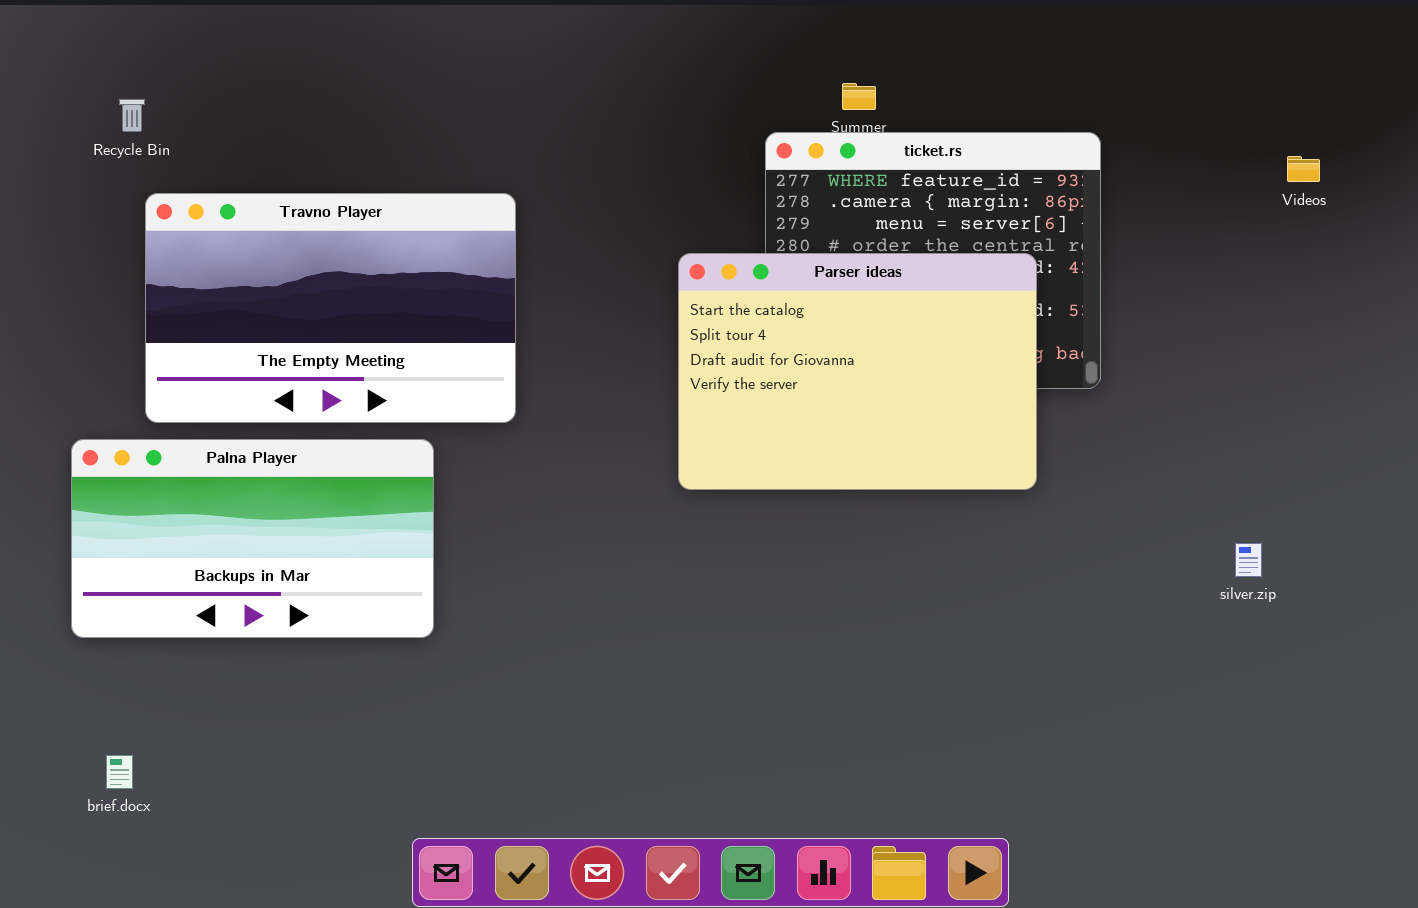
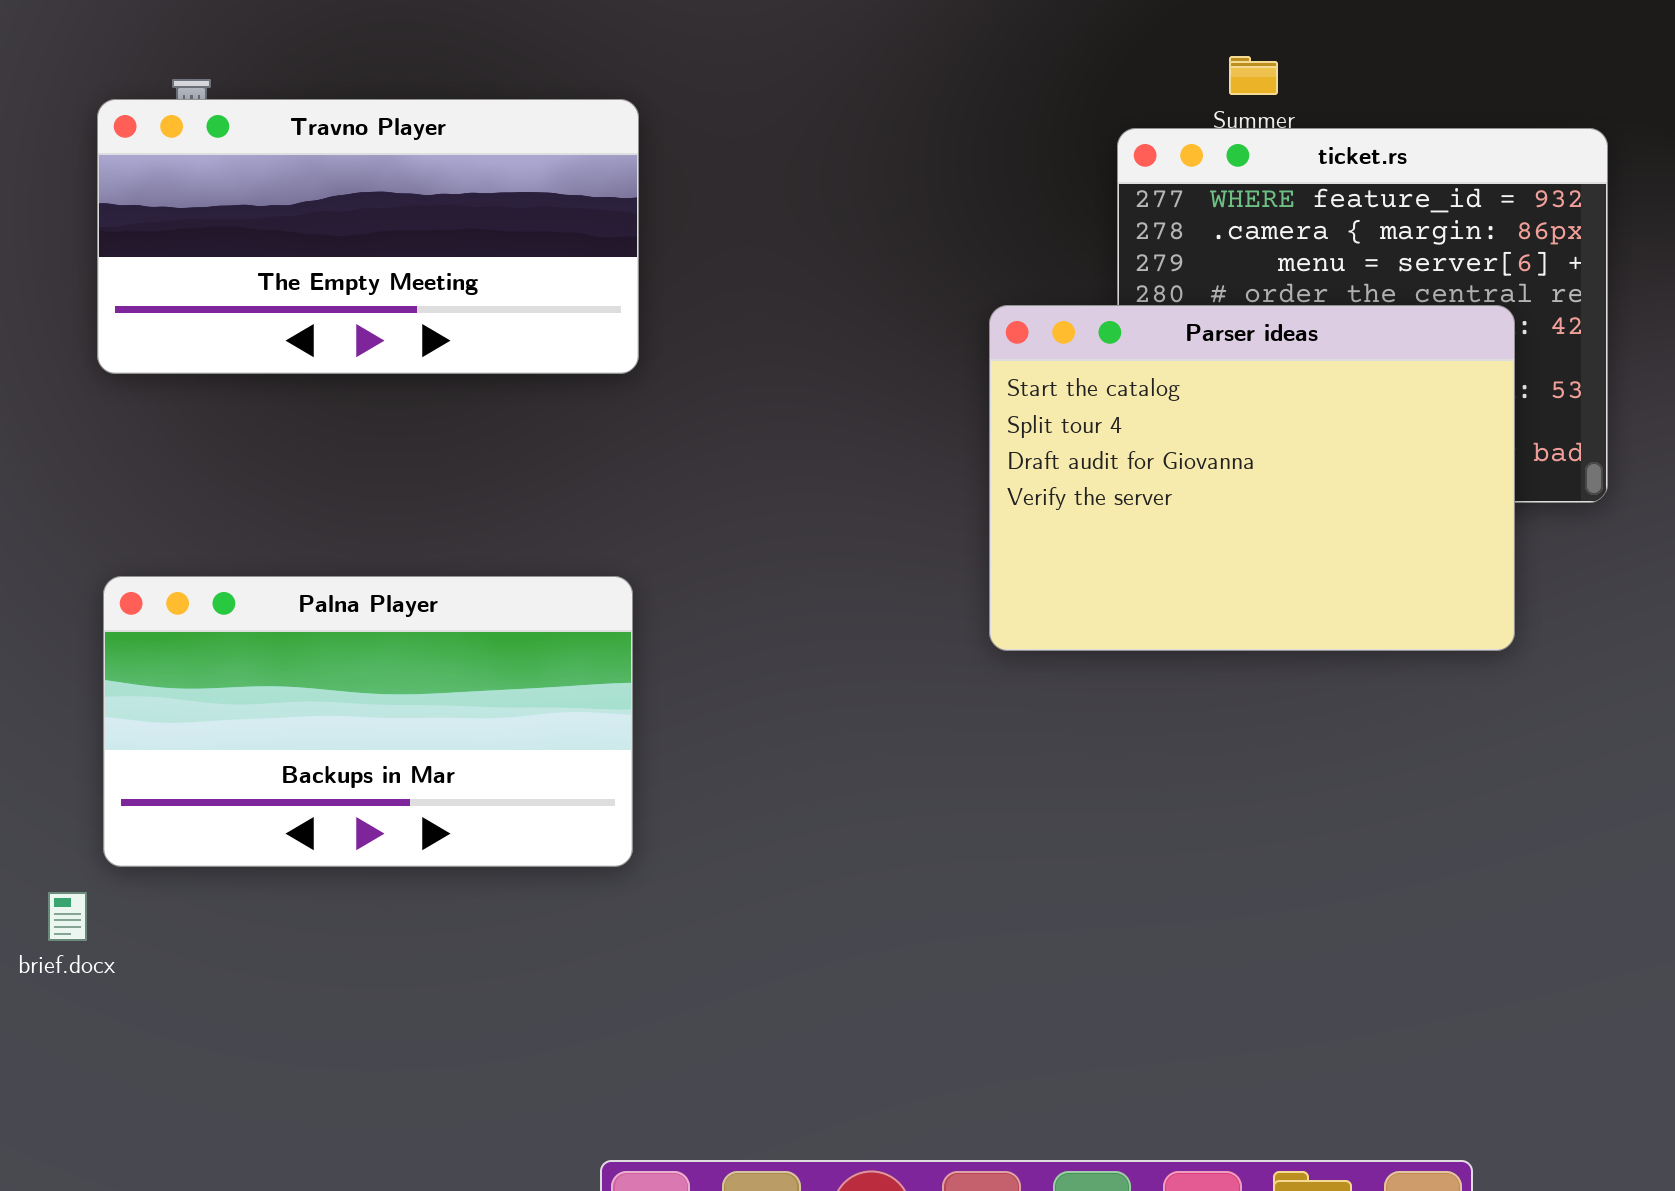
Travno Player: [145,193,516,423] -> [97,99,639,374], moved, resized
brief.docx: [106,755,133,789] -> [48,892,87,941], moved

